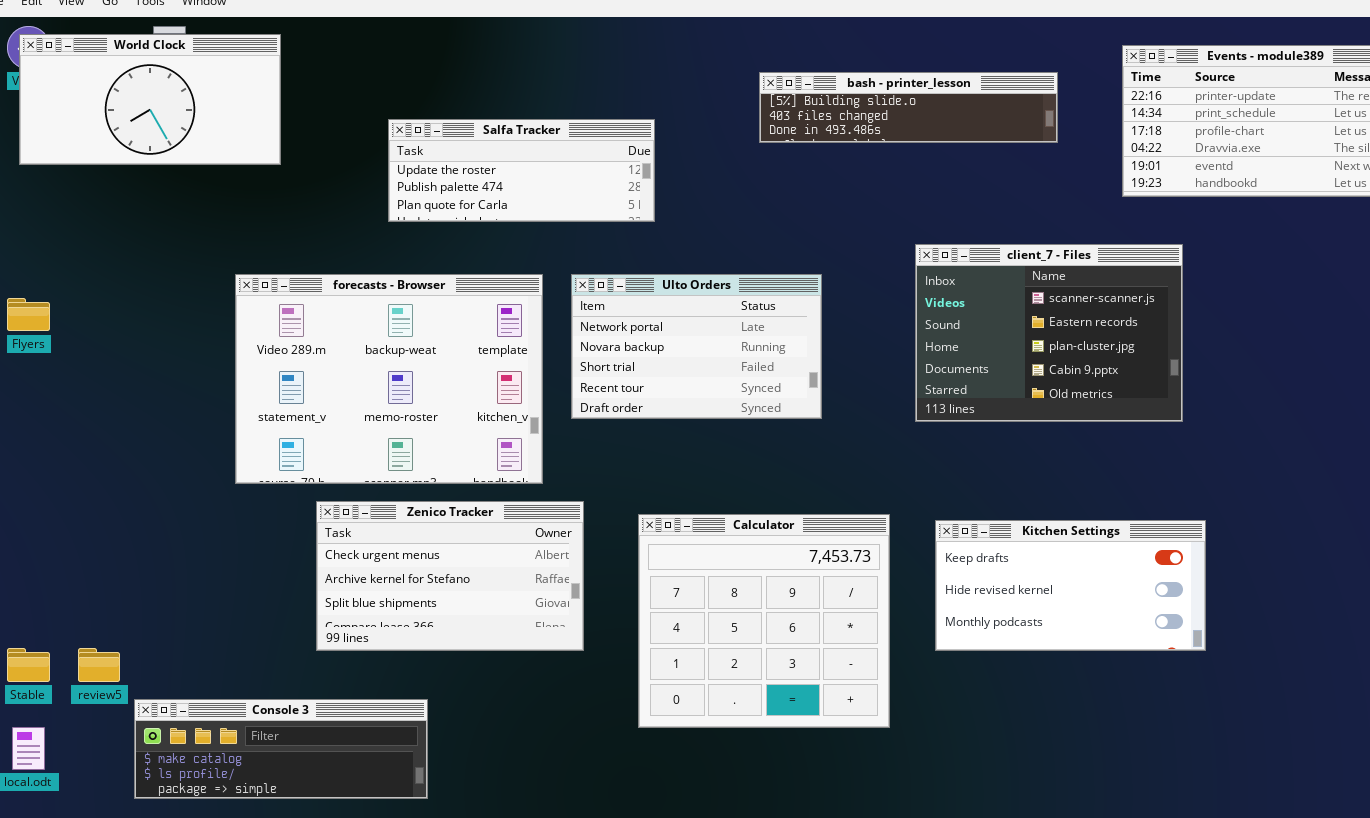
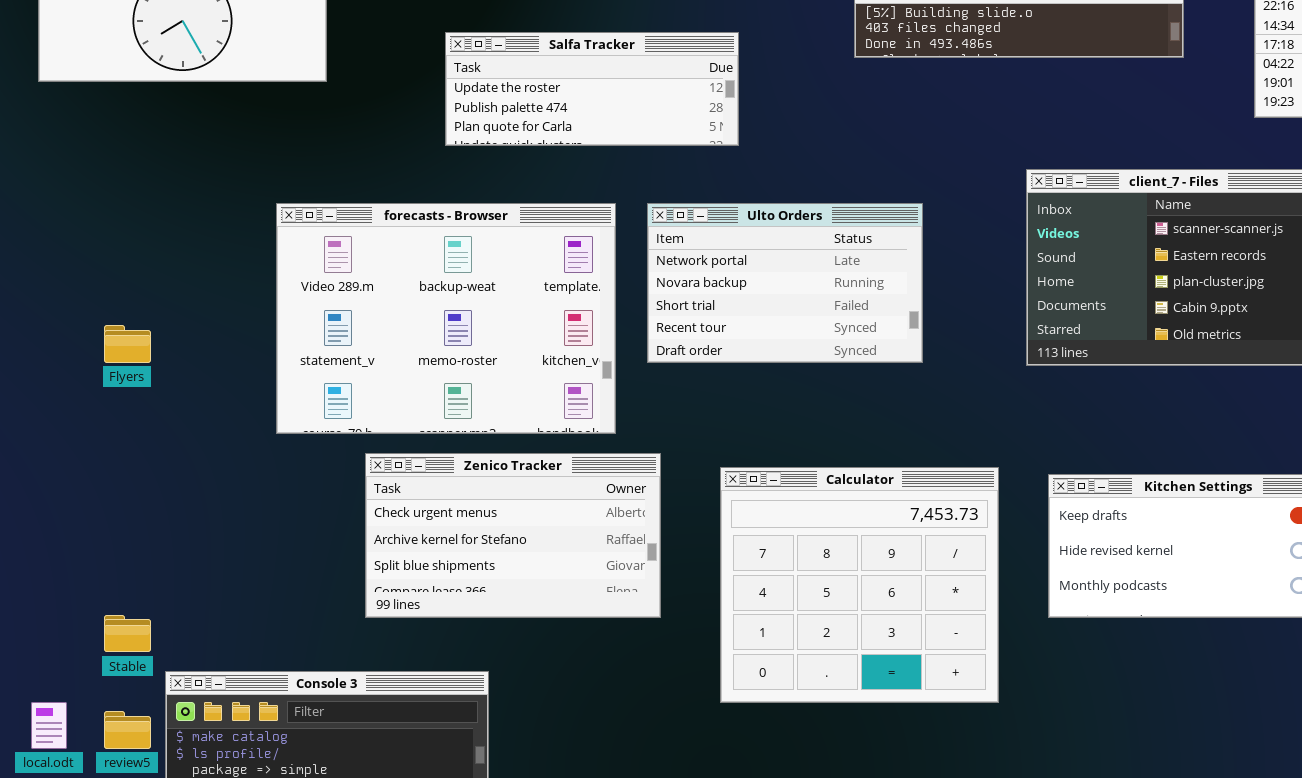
Flyers: [7,298,50,331] -> [104,325,151,363], moved
Stable: [7,648,50,682] -> [104,615,151,652], moved
review5: [78,648,120,682] -> [104,711,151,749], moved

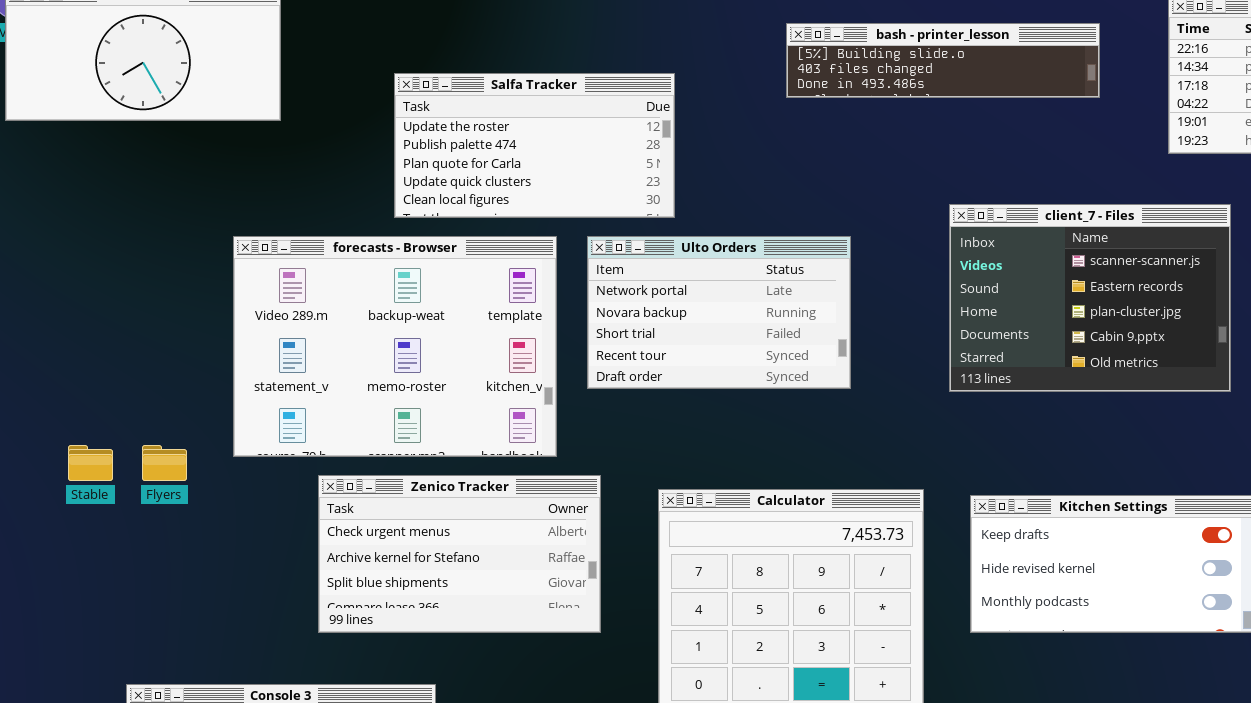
Salfa Tracker: [445,32,739,146] -> [394,73,675,218], resized
Flyers: [104,325,151,363] -> [142,445,187,481], moved
Stable: [104,615,151,652] -> [68,445,113,481], moved

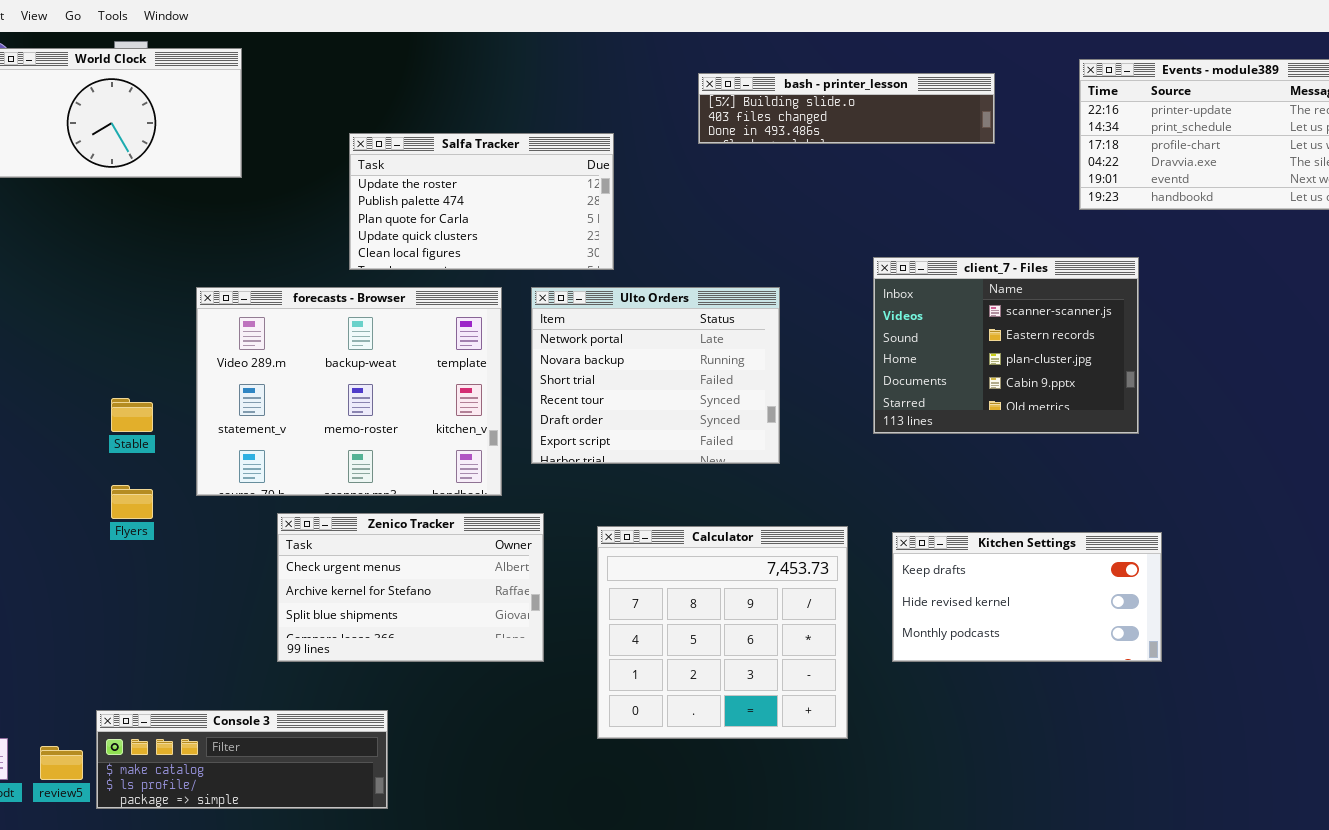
bash - printer_lesson: [786,23,1100,98] -> [698,73,995,144], moved
Ulto Orders: [587,236,851,389] -> [531,287,780,464], resized
Stable: [68,445,113,481] -> [111,398,153,432], moved

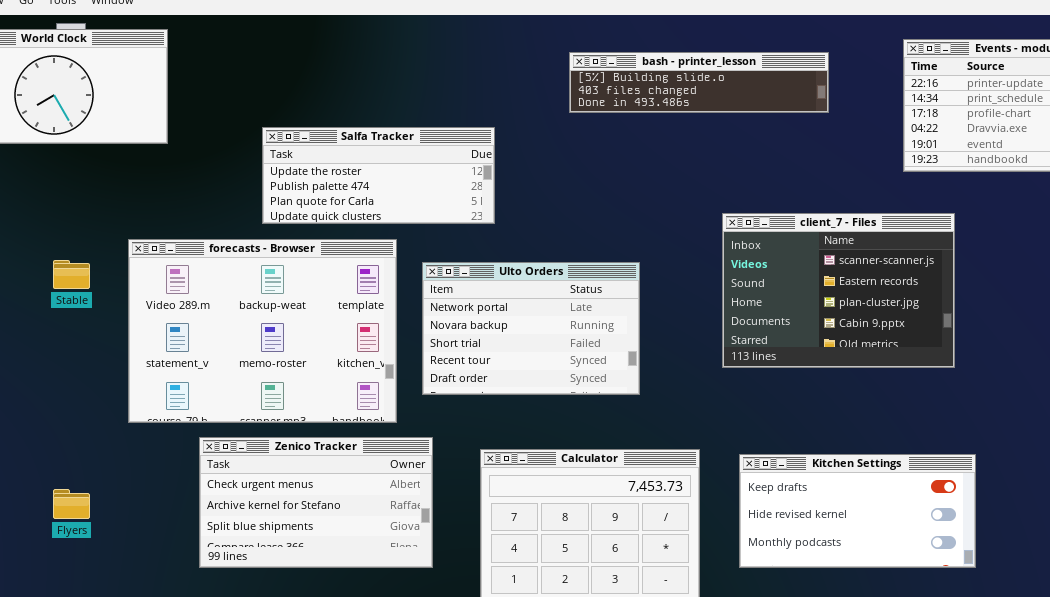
Salfa Tracker: [349,133,614,270] -> [262,127,495,224], resized
Ulto Orders: [531,287,780,464] -> [422,262,640,395], resized
Stable: [111,398,153,432] -> [53,260,90,289], moved
Flyers: [111,485,153,519] -> [53,489,90,519], moved

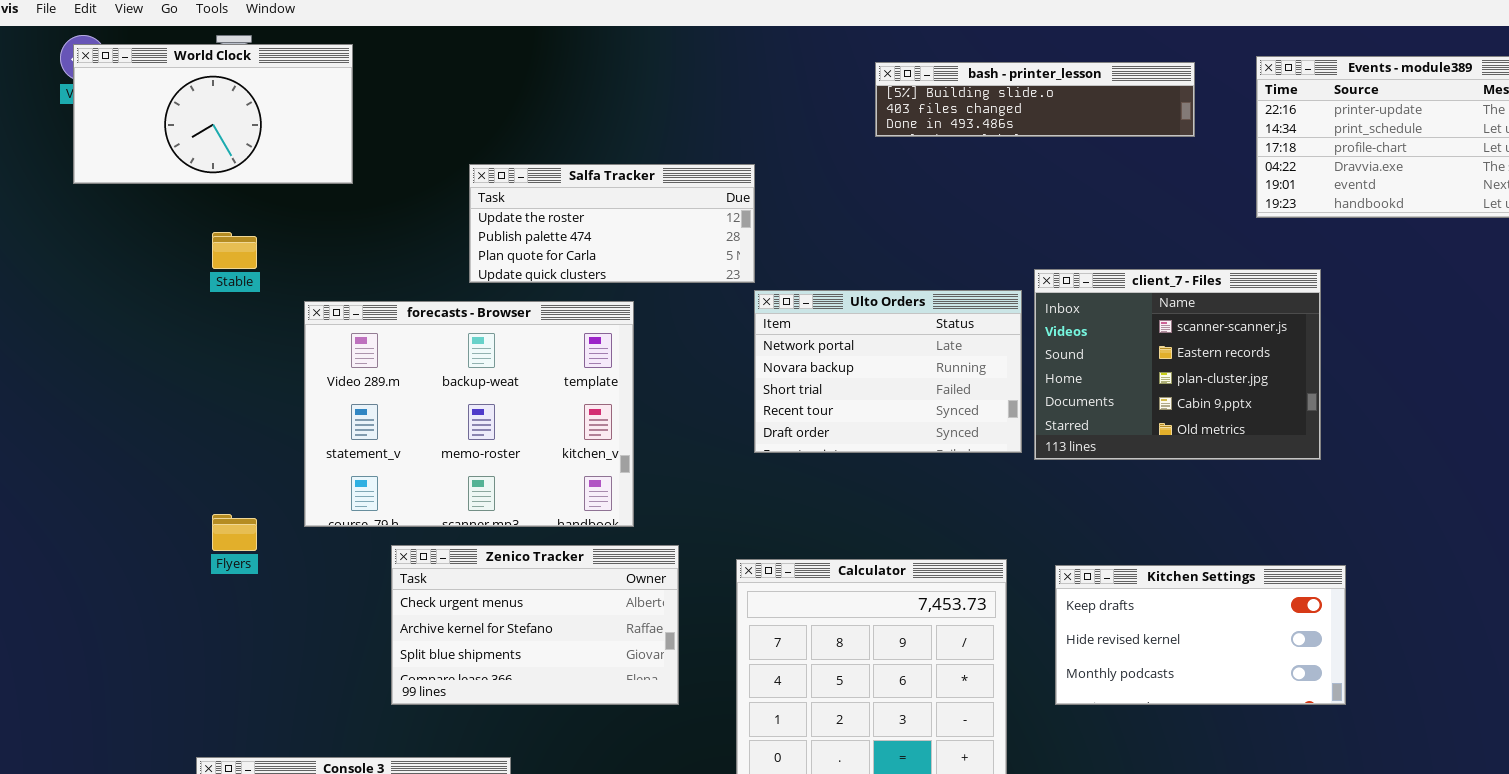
bash - printer_lesson: [569,52,829,113] -> [875,62,1195,137], moved
Stable: [53,260,90,289] -> [212,232,257,269], moved
Ulto Orders: [422,262,640,395] -> [754,290,1022,453], moved
Flyers: [53,489,90,519] -> [212,514,257,551], moved

